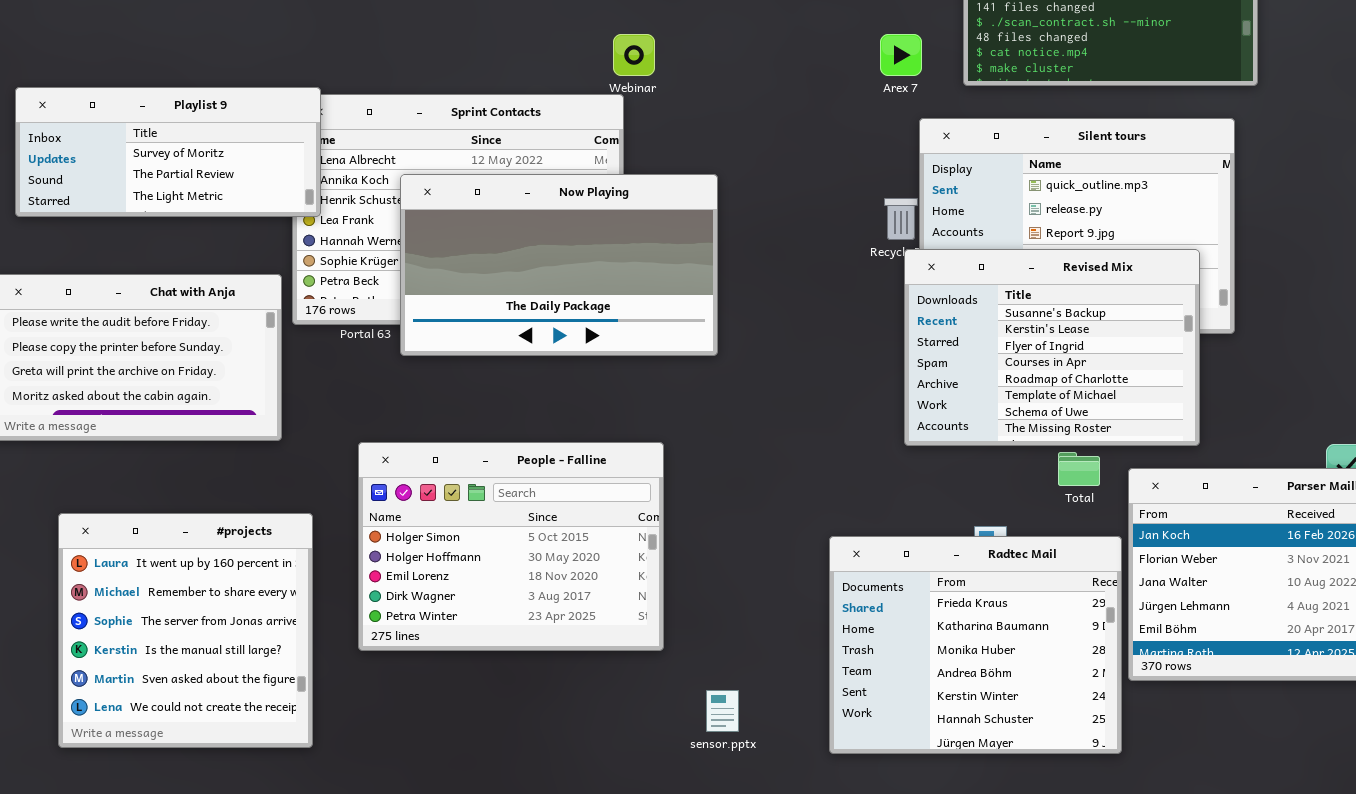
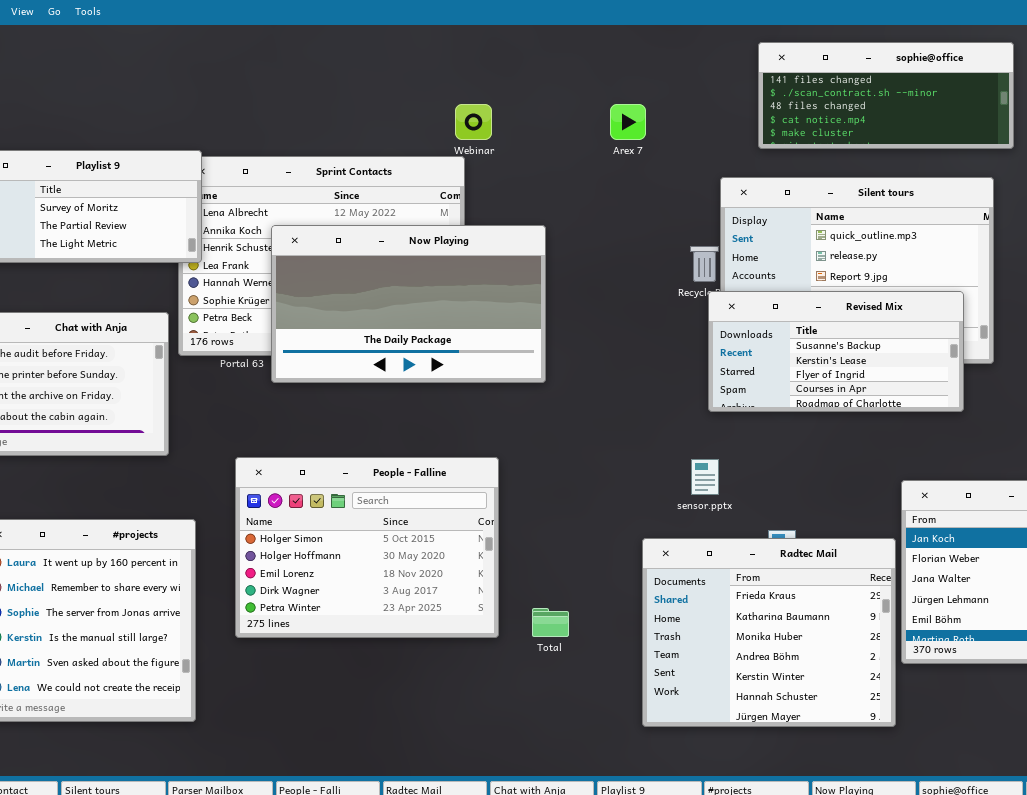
Arex 7: [880,34,922,76] -> [610,104,646,140], moved
Revised Mix: [904,249,1200,446] -> [708,291,964,412], resized
Total: [1058,452,1100,486] -> [532,608,569,637], moved
sensor.pptx: [706,690,739,732] -> [691,459,719,495], moved

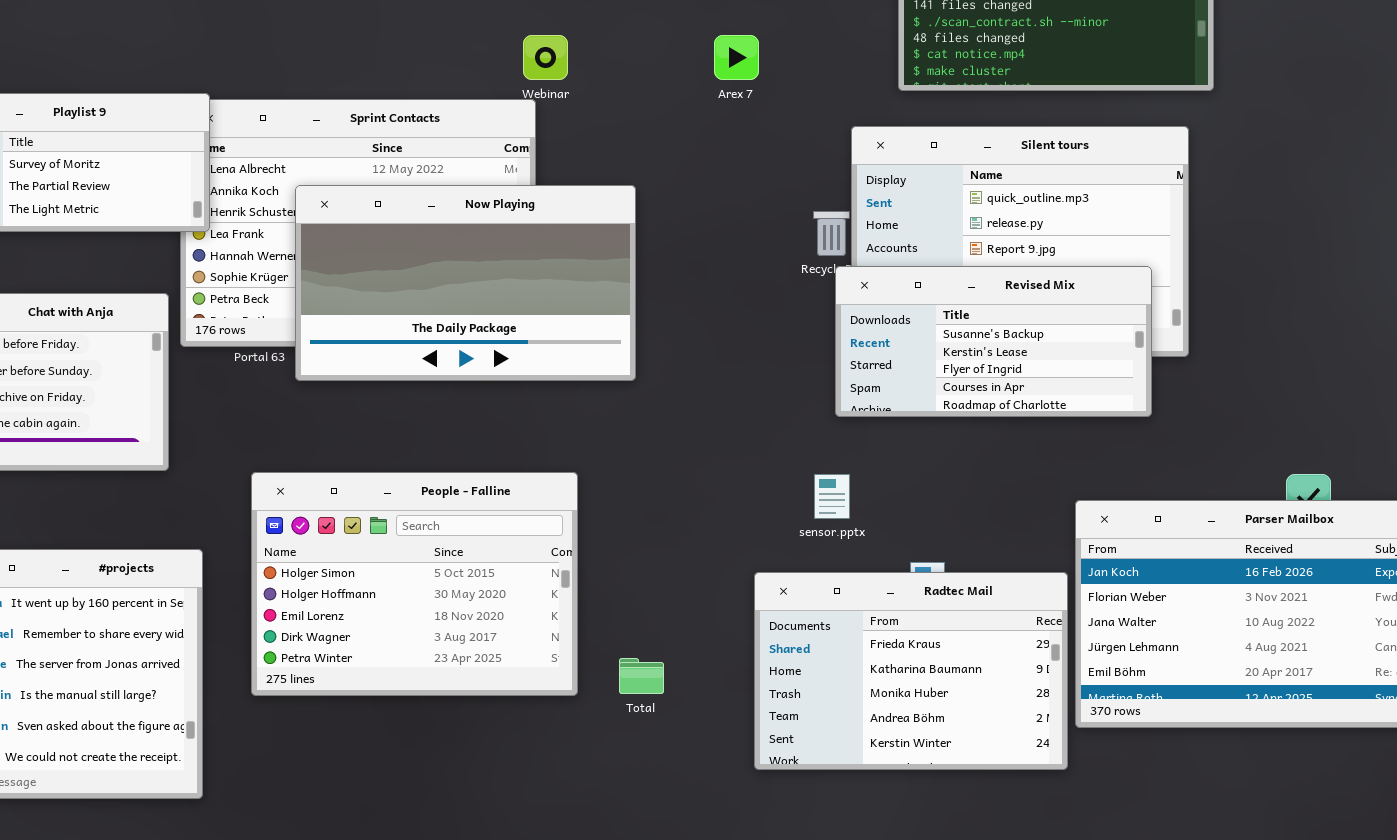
Radtec Mail: [642,538,896,727] -> [754,572,1068,770], resized

